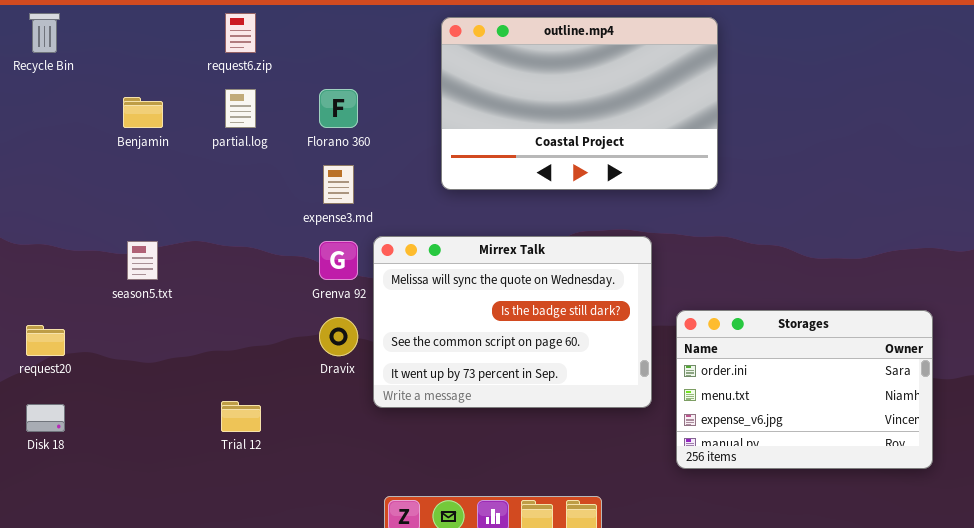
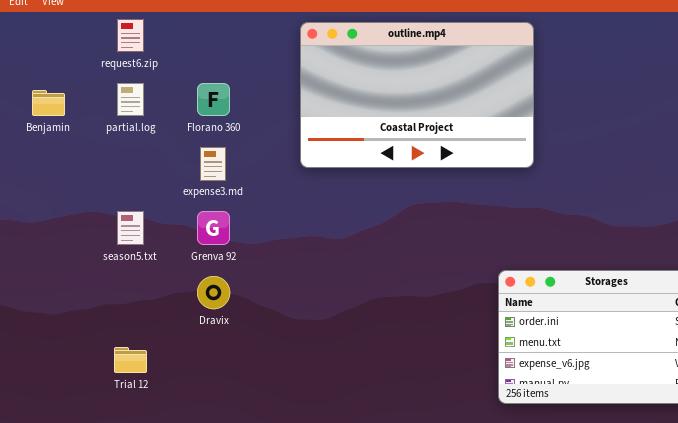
Mirrex Talk: [373,236,652,408] -> none, closed
season5.txt: [127,241,158,280] -> [117,211,144,245], moved

